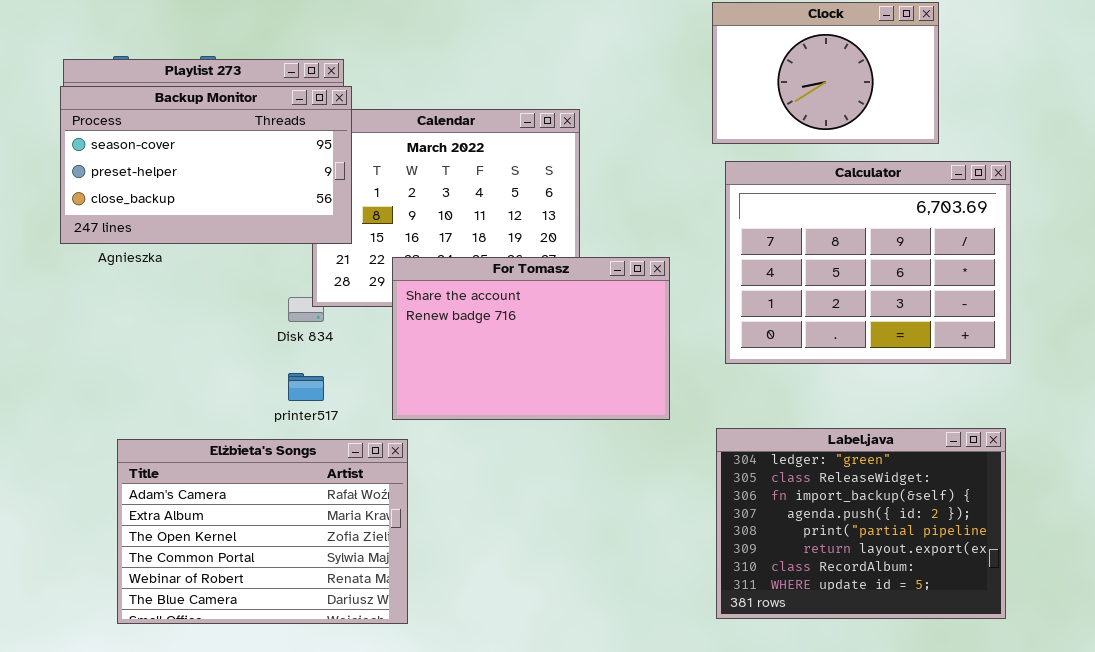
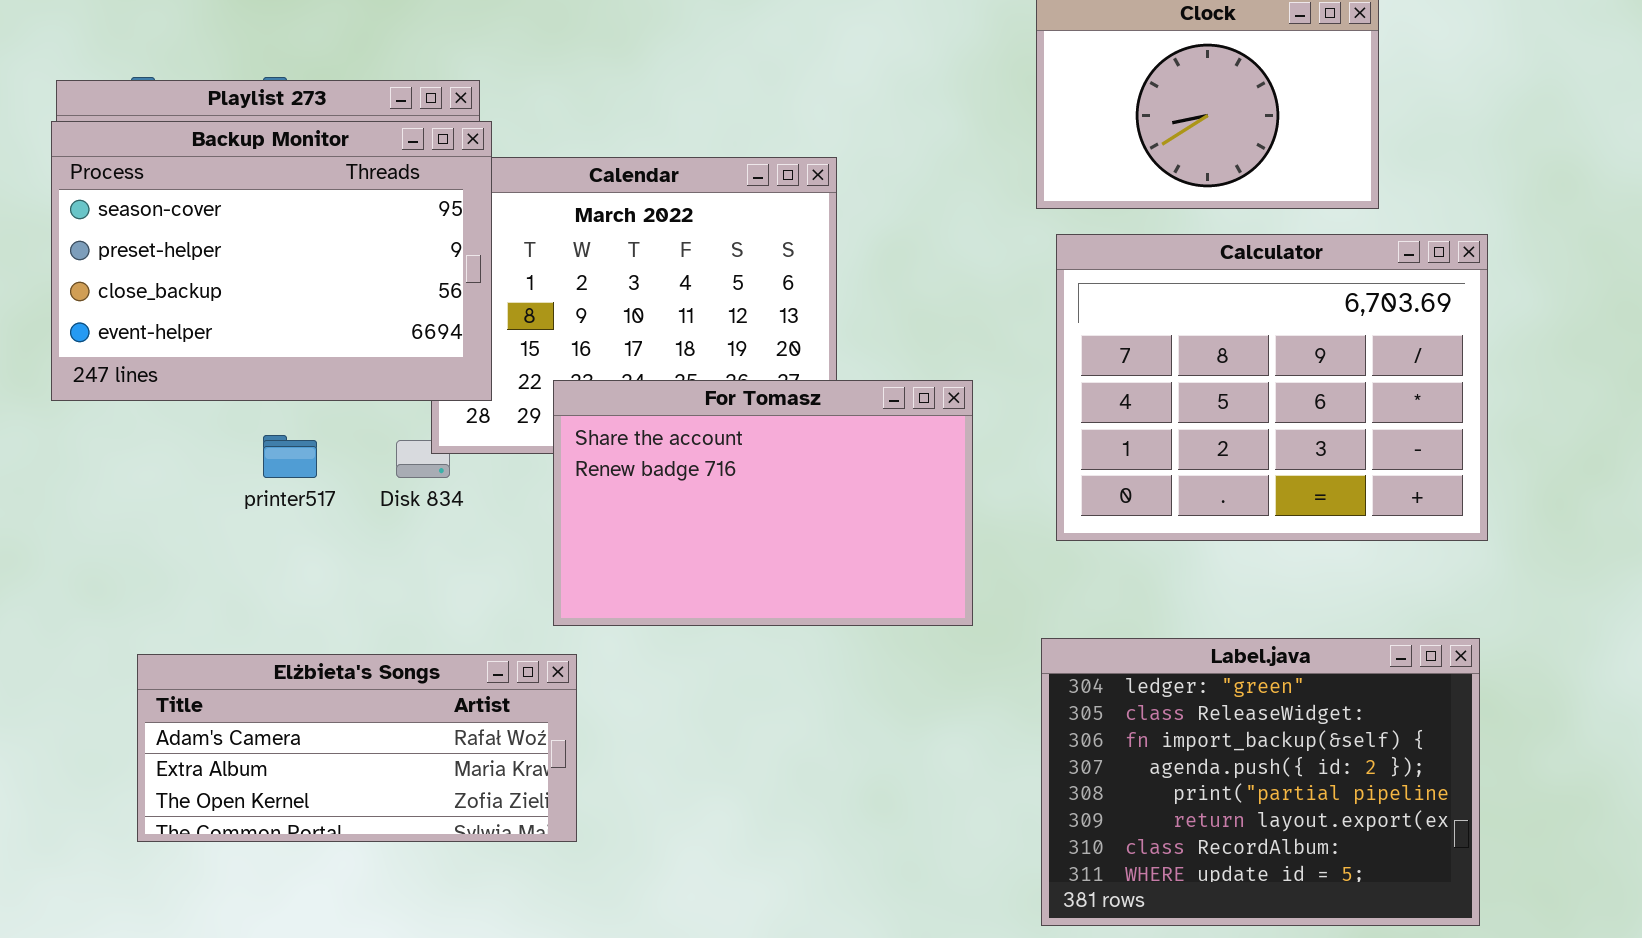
Backup Monitor: [60,86,352,244] -> [51,121,492,401], resized
printer517: [288,373,324,401] -> [263,435,317,478], moved
Elżbieta's Songs: [117,439,408,624] -> [137,654,577,842], resized

